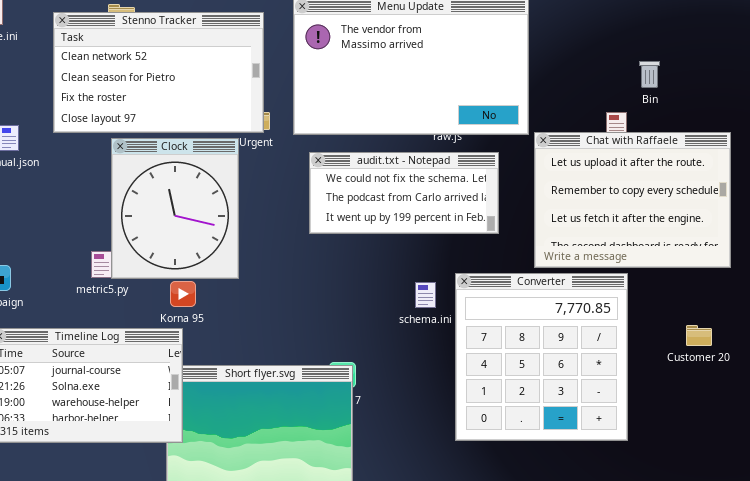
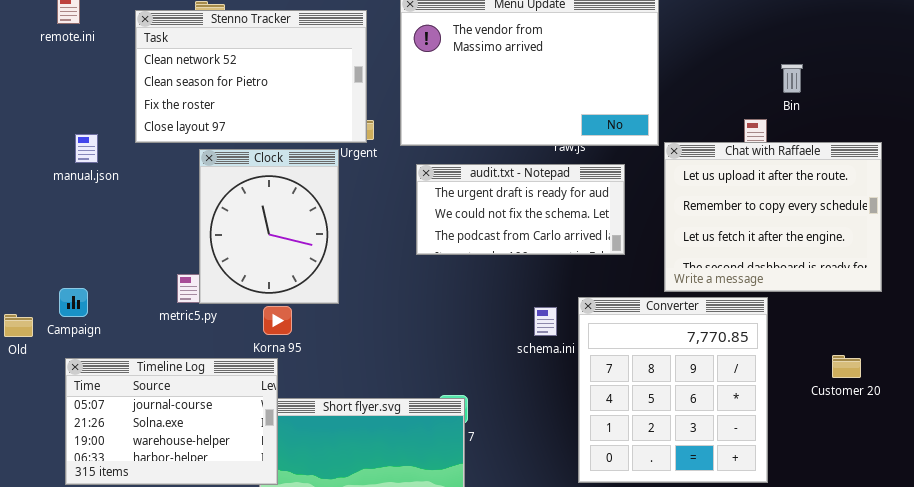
audit.txt - Notepad: [309,152,499,234] -> [416,164,625,255], scrolled up 1 row

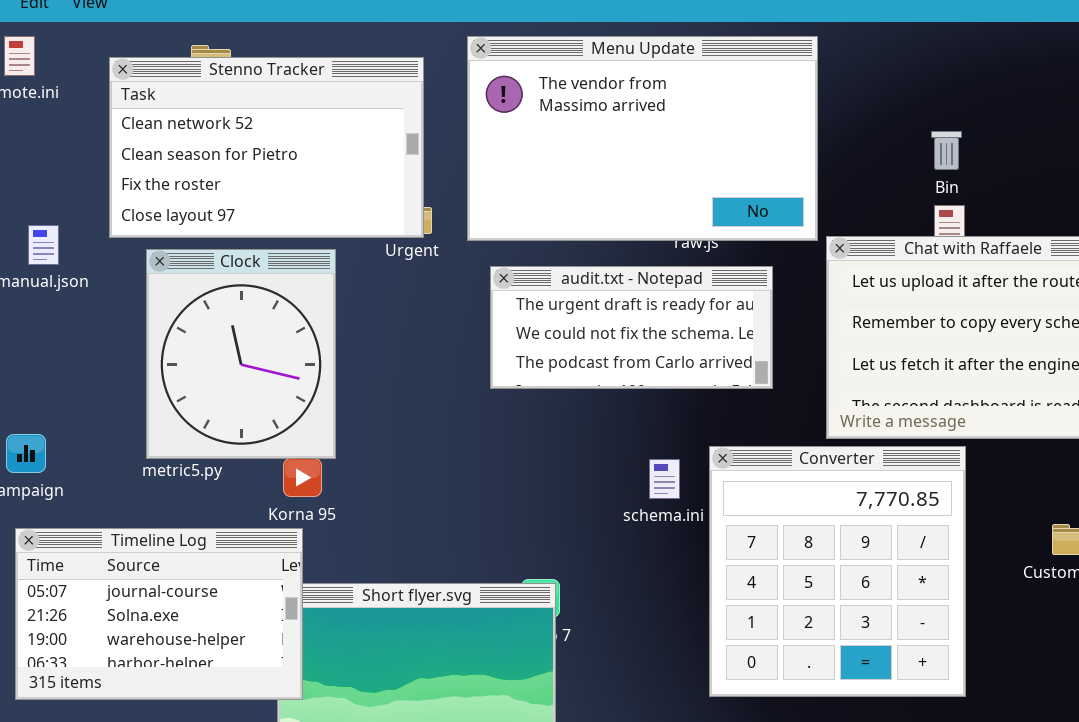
Bin: [781,64,803,93] -> [931,131,962,170], moved
Clock: [199,149,339,304] -> [146,249,336,459], moved

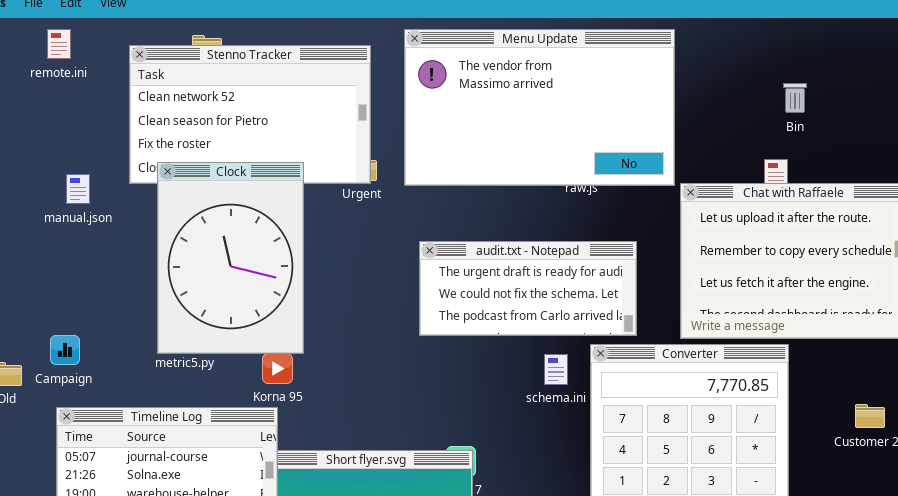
Bin: [931,131,962,170] -> [783,83,807,113], moved
Clock: [146,249,336,459] -> [157,162,304,354], resized
audit.txt - Notepad: [490,266,773,389] -> [419,241,637,336], moved

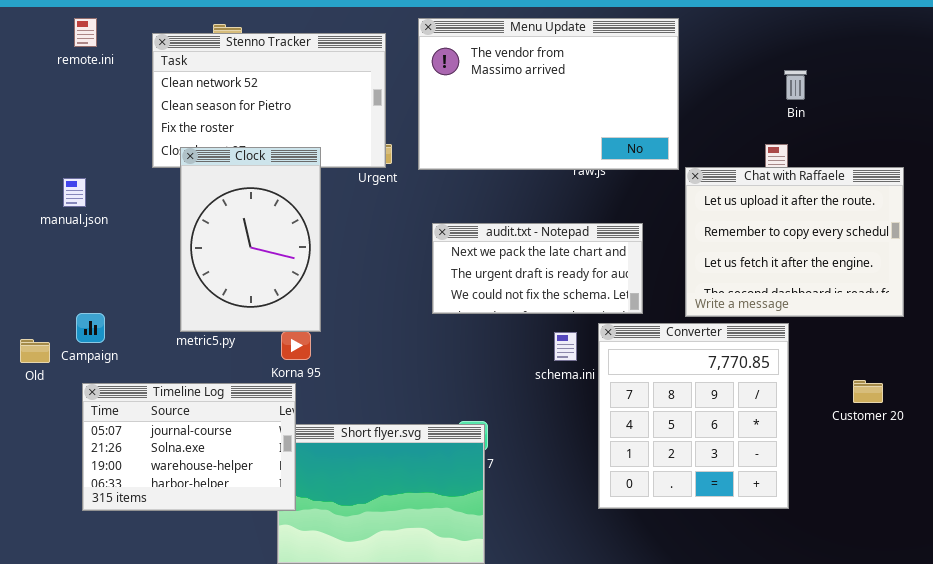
manual.json: [66,174,90,204] -> [63,178,86,207], moved
audit.txt - Notepad: [419,241,637,336] -> [432,223,643,314], scrolled up 1 row

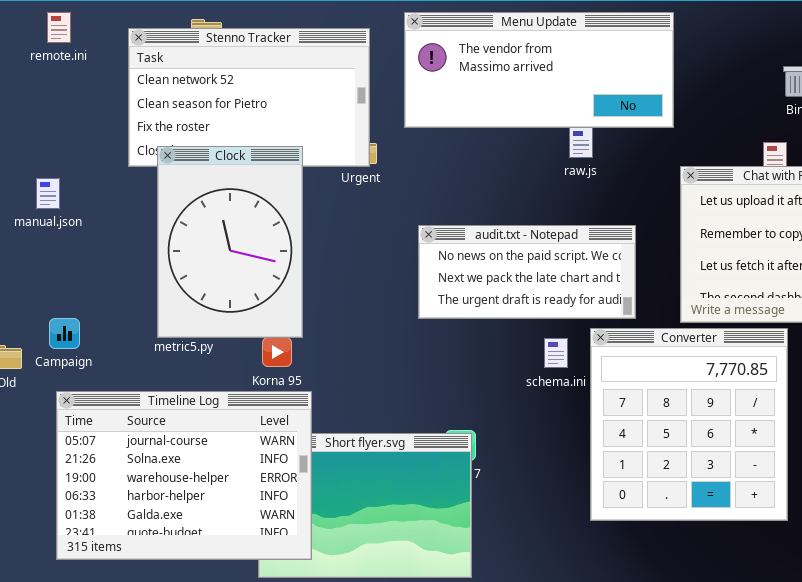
Menu Update: [418,18,679,170] -> [404,12,674,128], resized
audit.txt - Notepad: [432,223,643,314] -> [418,225,636,319], scrolled up 1 row
Timeline Log: [82,383,296,511] -> [56,391,312,560], resized

